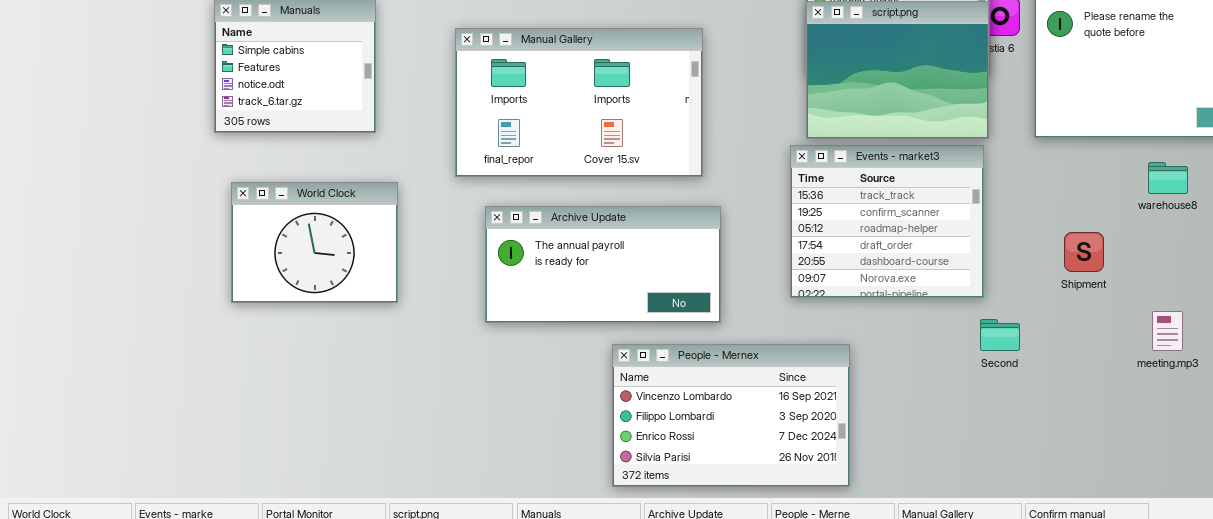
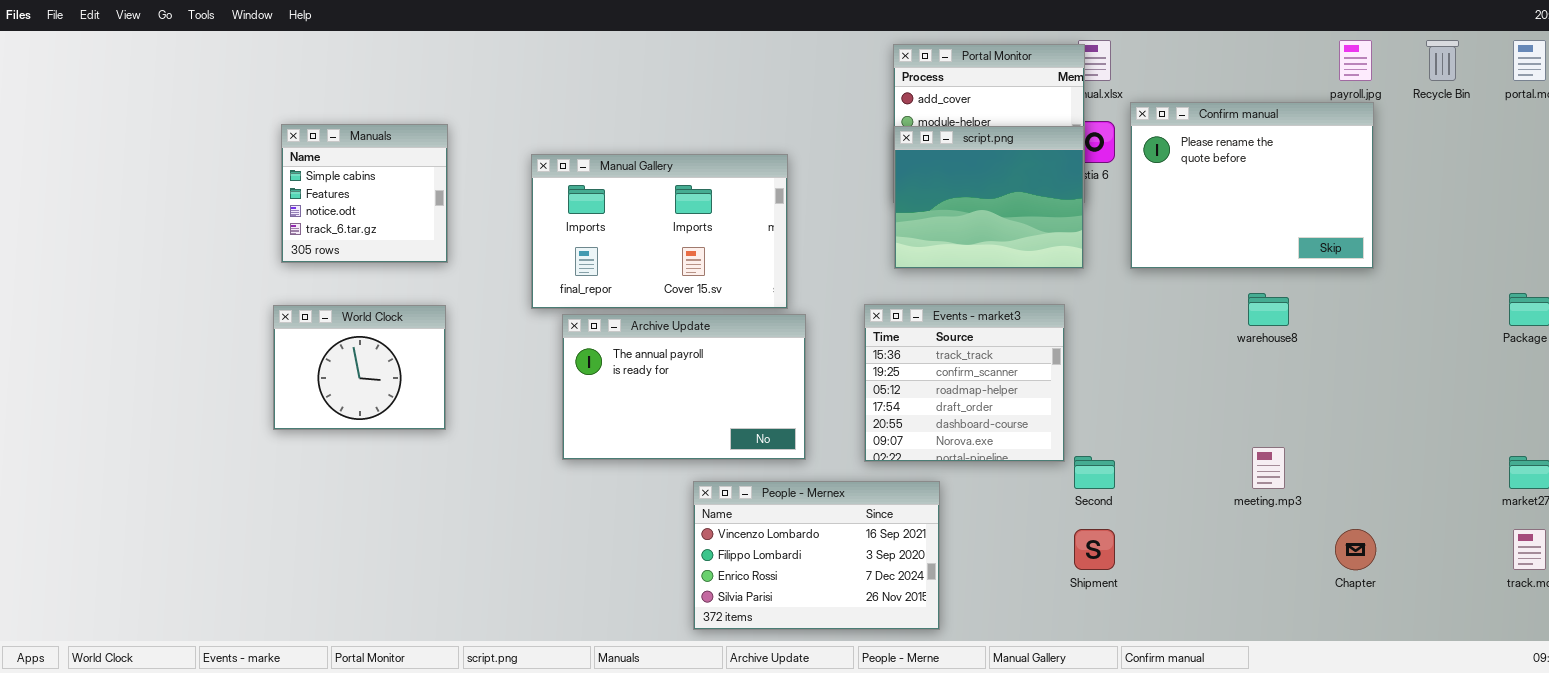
Events - market3: [790,145,984,298] -> [864,304,1065,462], moved
World Clock: [231,182,398,303] -> [273,305,446,430], moved
Archive Update: [485,206,721,323] -> [562,314,806,460], resized
Shipment: [1064,232,1104,272] -> [1074,529,1115,570], moved

